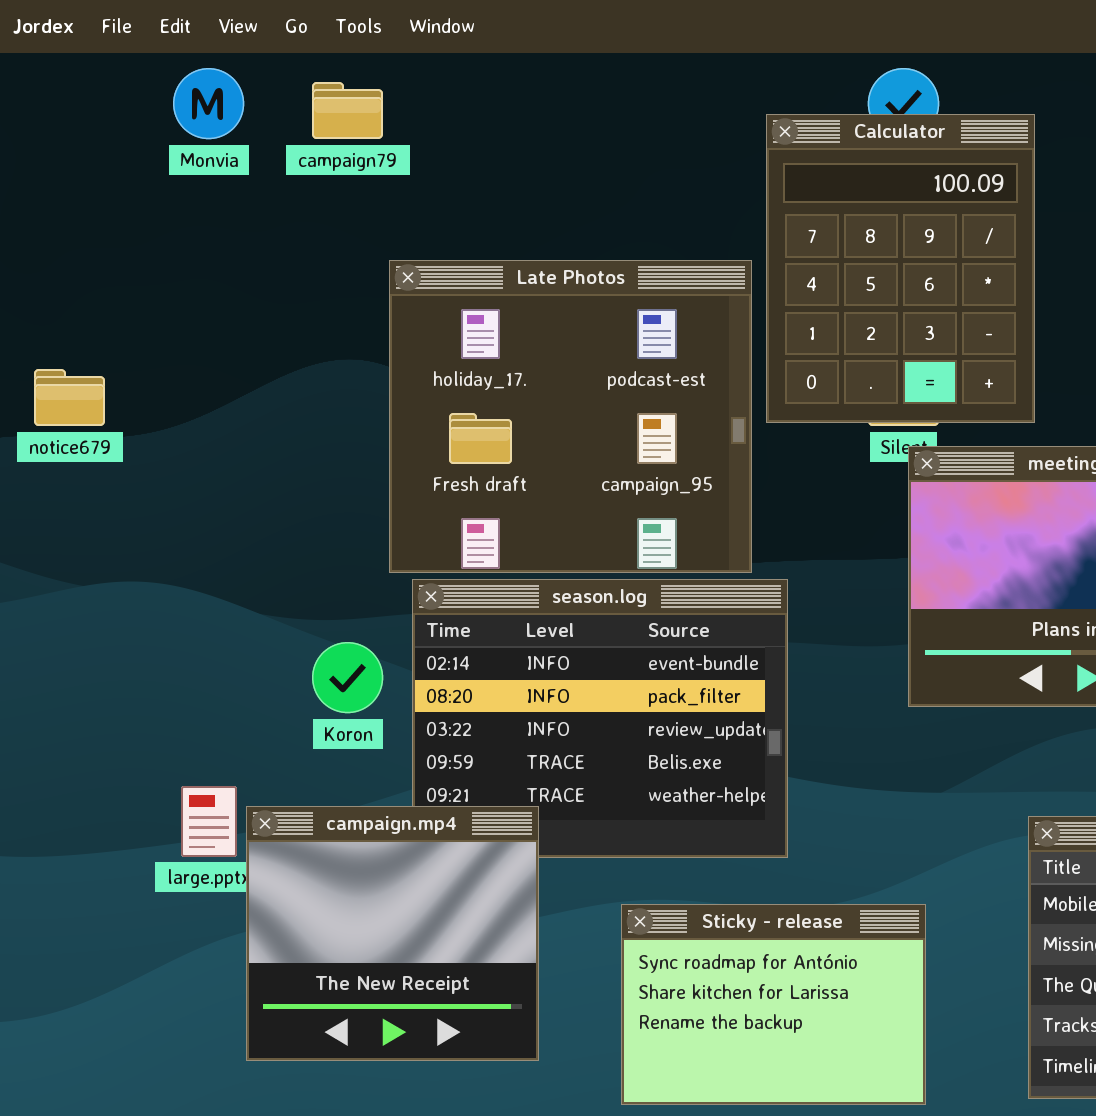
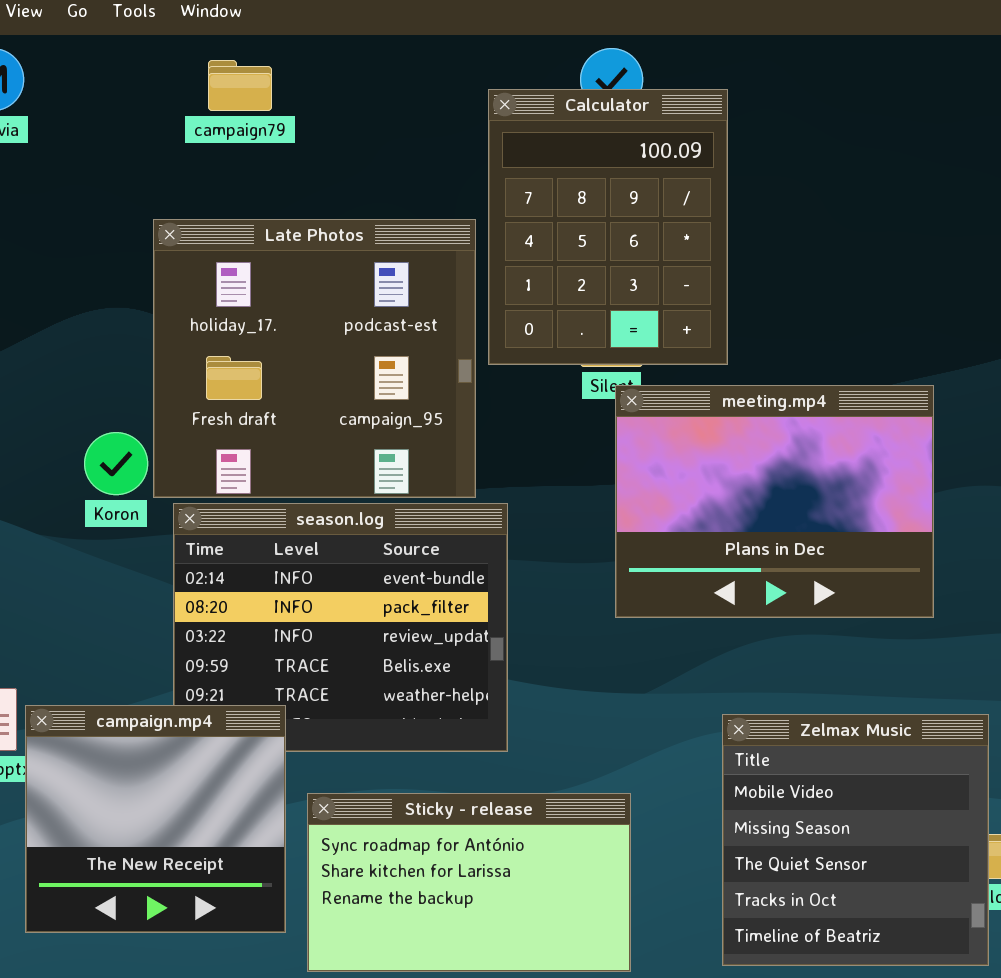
campaign79: [312,82,383,139] -> [208,60,272,111], moved
Koron: [312,642,383,713] -> [84,432,148,495], moved
Sticky - release: [621,904,926,1105] -> [307,793,631,972], resized

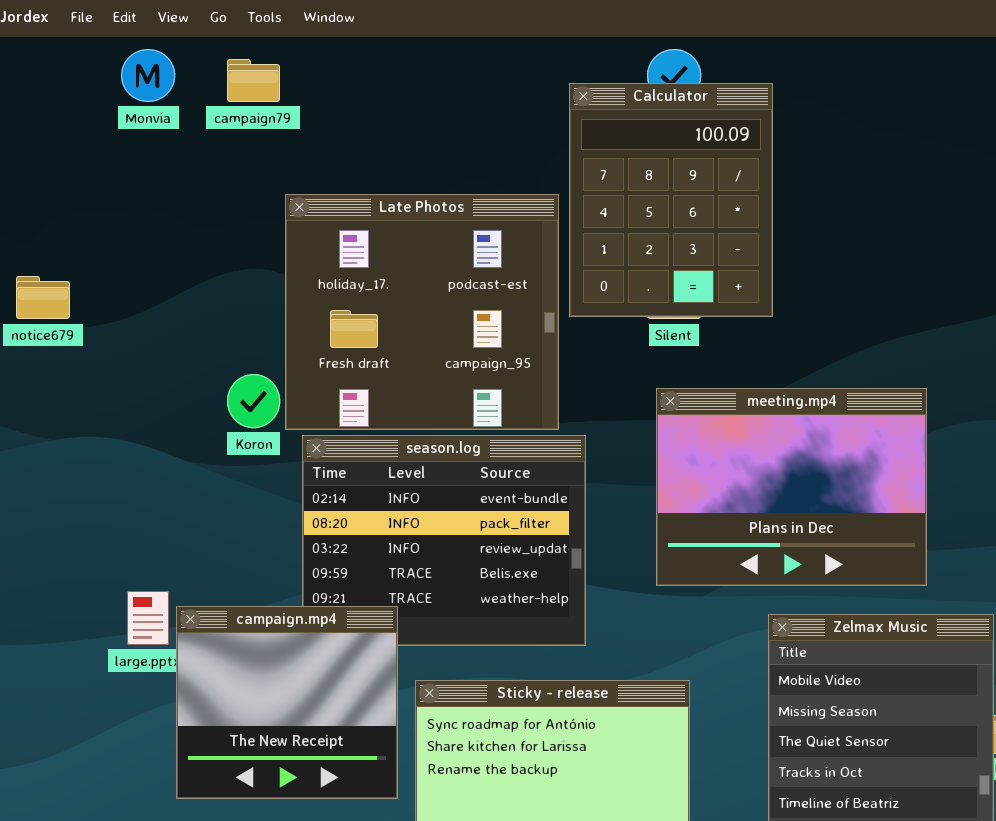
campaign79: [208,60,272,111] -> [227,59,280,102], moved
meeting.mp4: [615,385,934,618] -> [656,388,927,586], moved

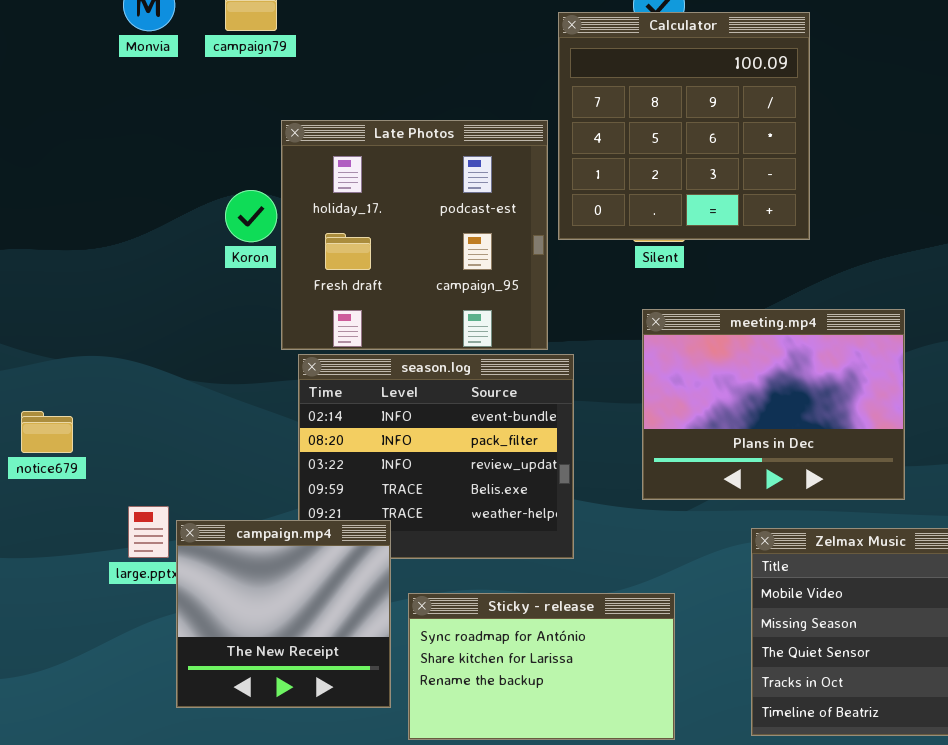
Calculator: [569,83,773,317] -> [558,12,810,240], resized
notice679: [16,276,70,319] -> [21,411,73,453], moved
Koron: [227,374,280,428] -> [225,190,277,242], moved

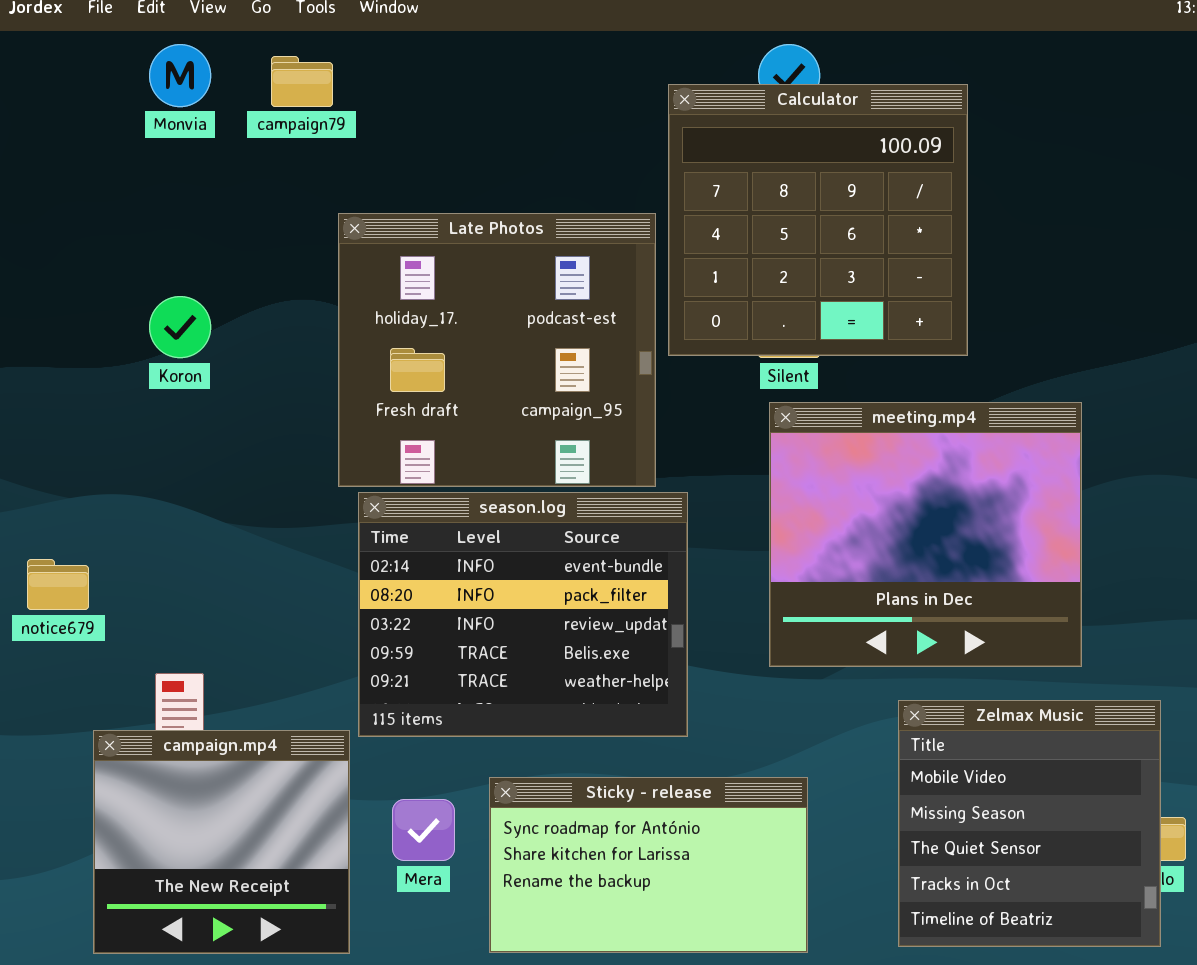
Koron: [225,190,277,242] -> [149,296,211,358], moved
meeting.mp4: [642,309,905,500] -> [769,402,1082,667], resized
campaign.mp4: [176,520,391,708] -> [93,730,350,954], moved

